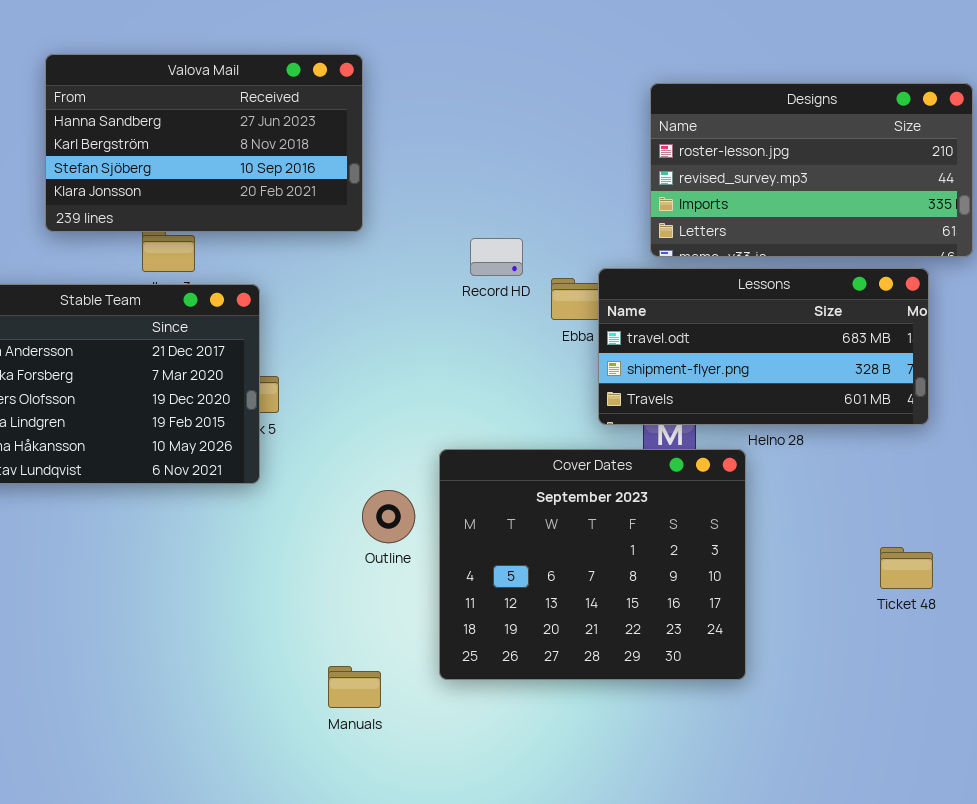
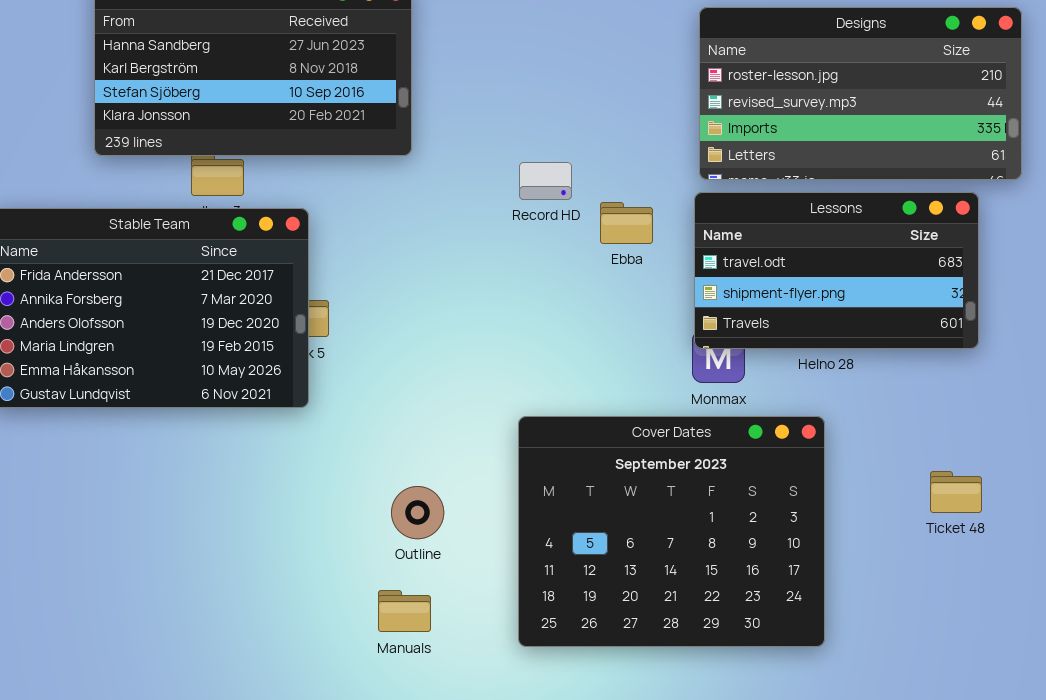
Lessons: [598,268,929,425] -> [694,192,979,349], resized
Cover Dates: [439,449,746,680] -> [518,416,825,647], moved
Outline: [362,490,415,543] -> [391,486,444,539], moved

